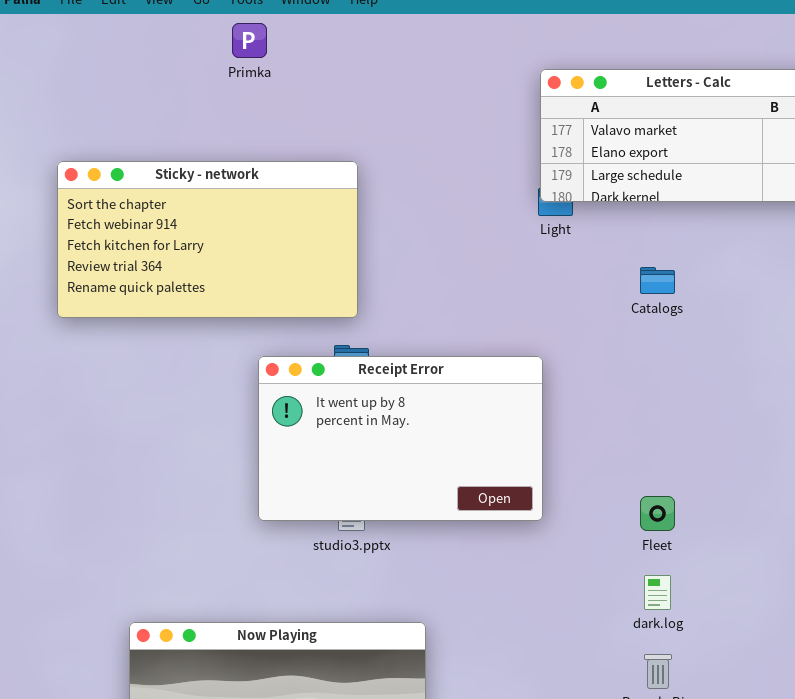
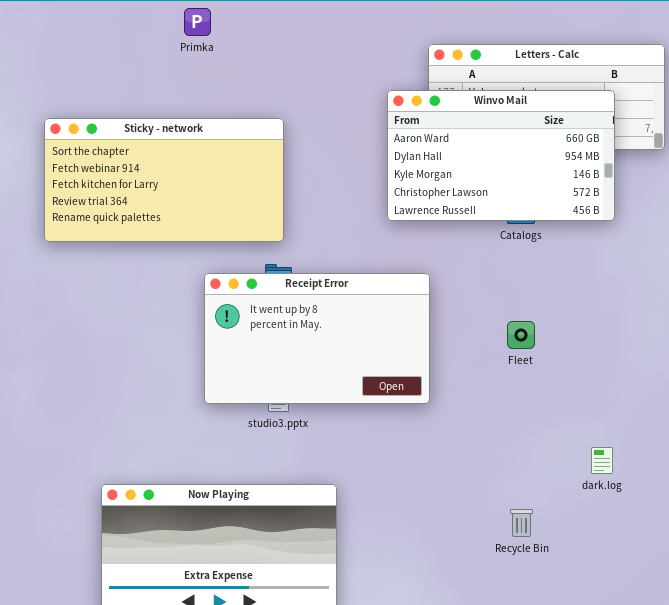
Winvo Mail: none -> [387,90,615,221], opened
Fleet: [640,496,675,531] -> [507,321,535,349], moved
dark.log: [644,575,671,610] -> [591,447,613,474], moved

